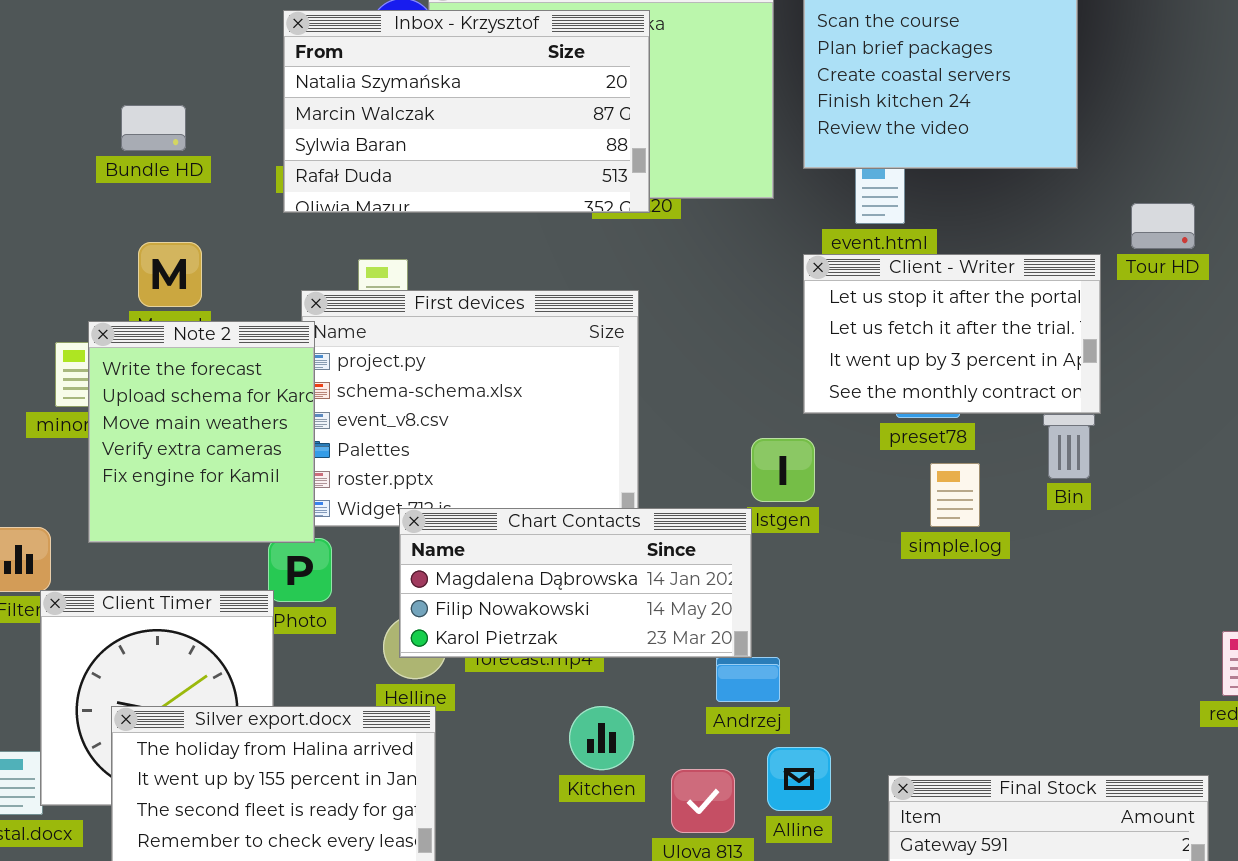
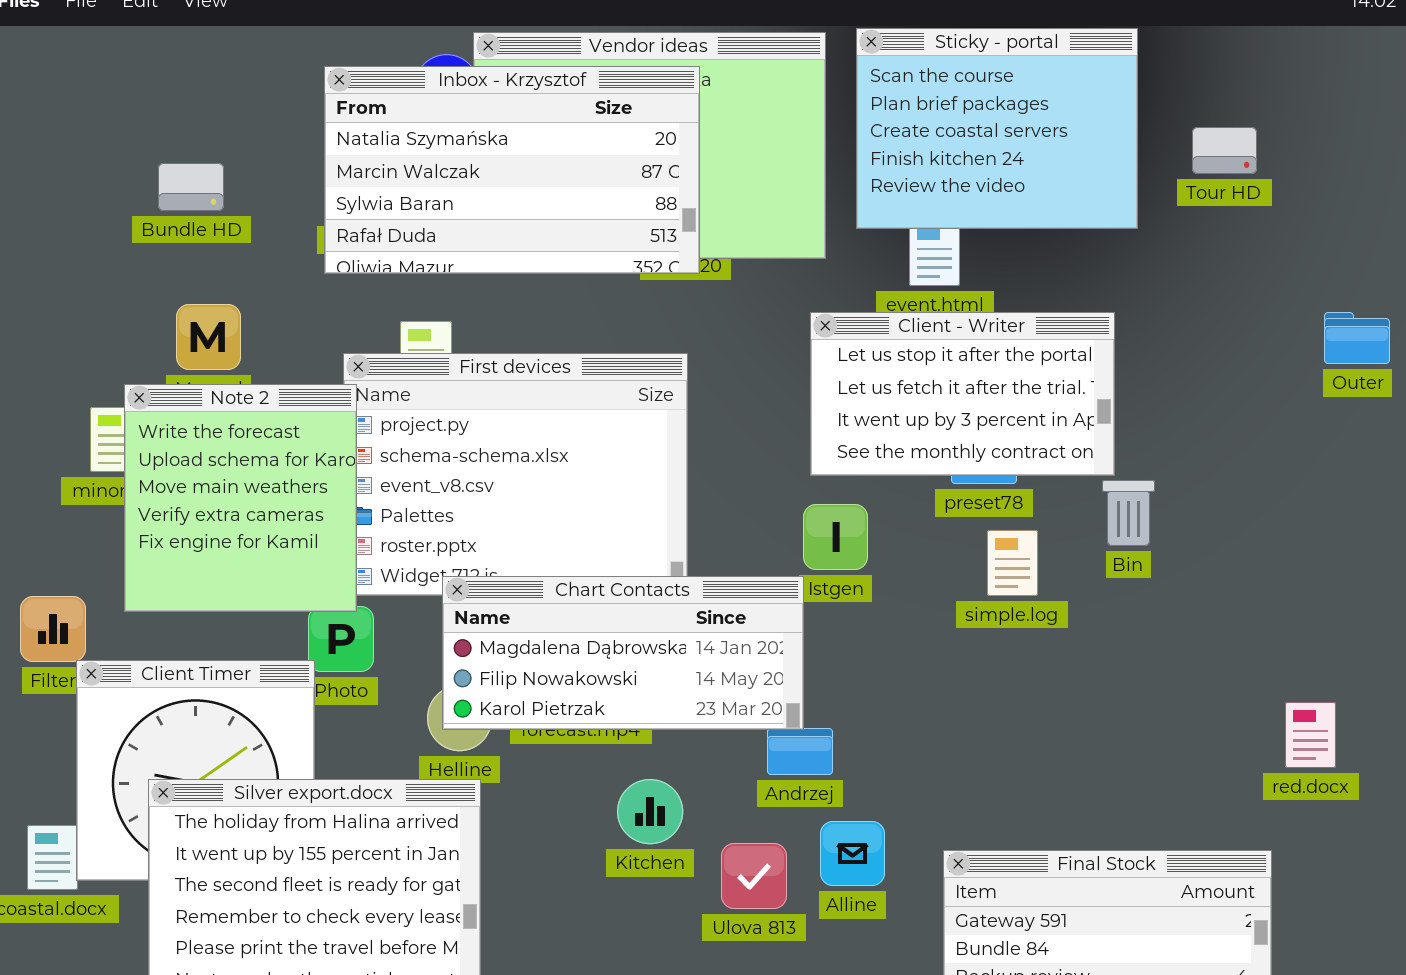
Tour HD: [1131,203,1195,249] -> [1192,127,1257,174], moved
Client - Writer: [803,254,1101,414] -> [810,312,1115,476], moved

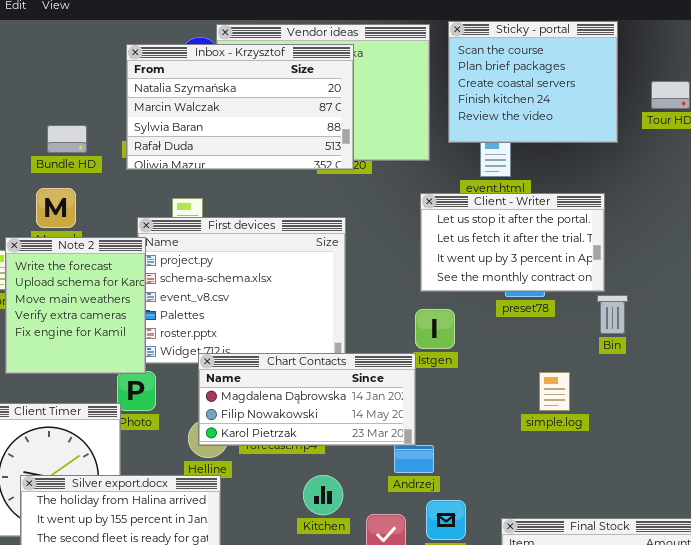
Bundle HD: [158,163,224,211] -> [47,125,87,153], moved
simple.log: [987,530,1038,596] -> [539,372,570,411], moved

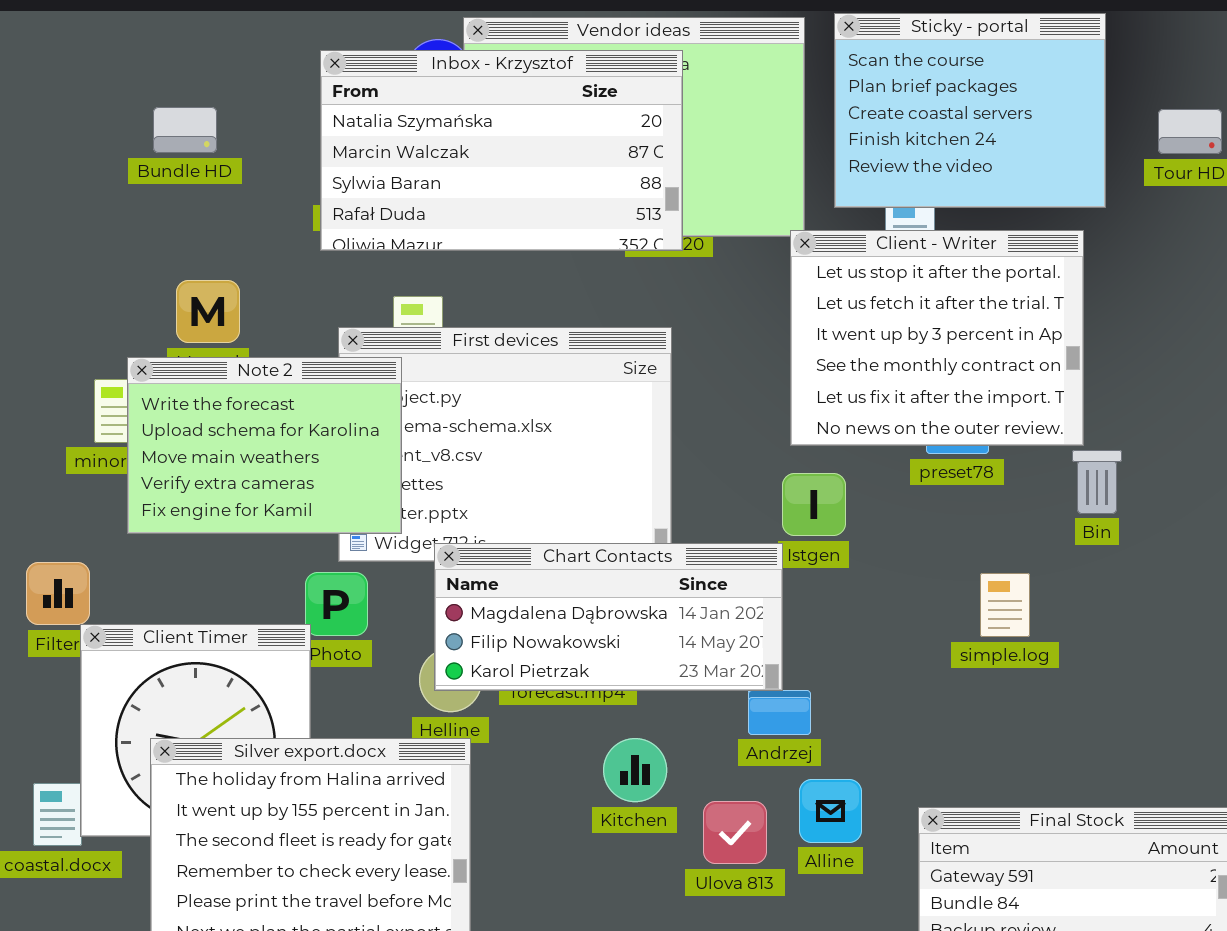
Bundle HD: [47,125,87,153] -> [153,107,217,153], moved
Client - Writer: [420,193,605,292] -> [790,230,1084,446], resized
Note 2: [5,237,146,374] -> [127,357,402,534], resized

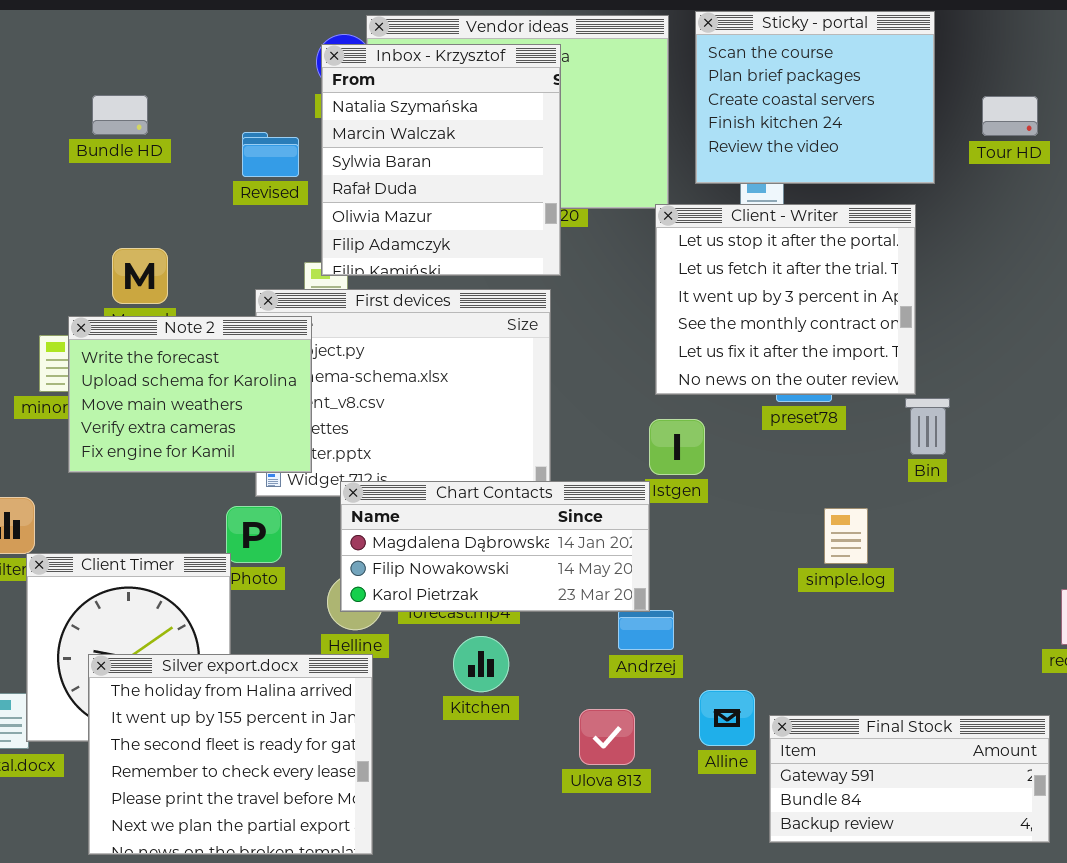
Inbox - Krzysztof: [320,50,683,251] -> [321,44,561,276], resized
Kitchen: [603,738,667,802] -> [453,636,509,692], moved
Alline: [799,779,862,843] -> [699,690,755,746], moved

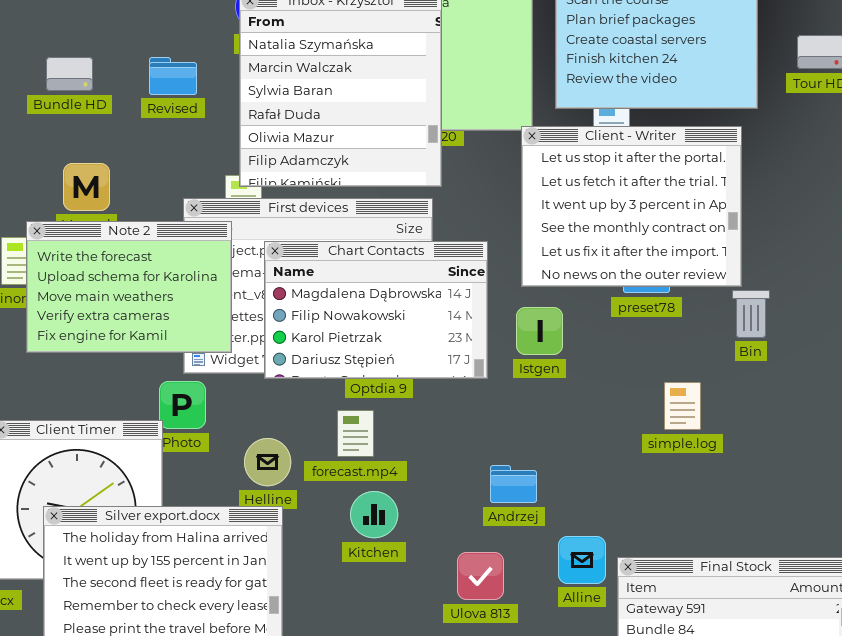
Bundle HD: [92,95,148,135] -> [46,57,93,91], moved
Revised: [242,132,299,177] -> [149,57,197,95], moved
Chart Contacts: [340,481,650,612] -> [264,241,488,379], moved, resized

